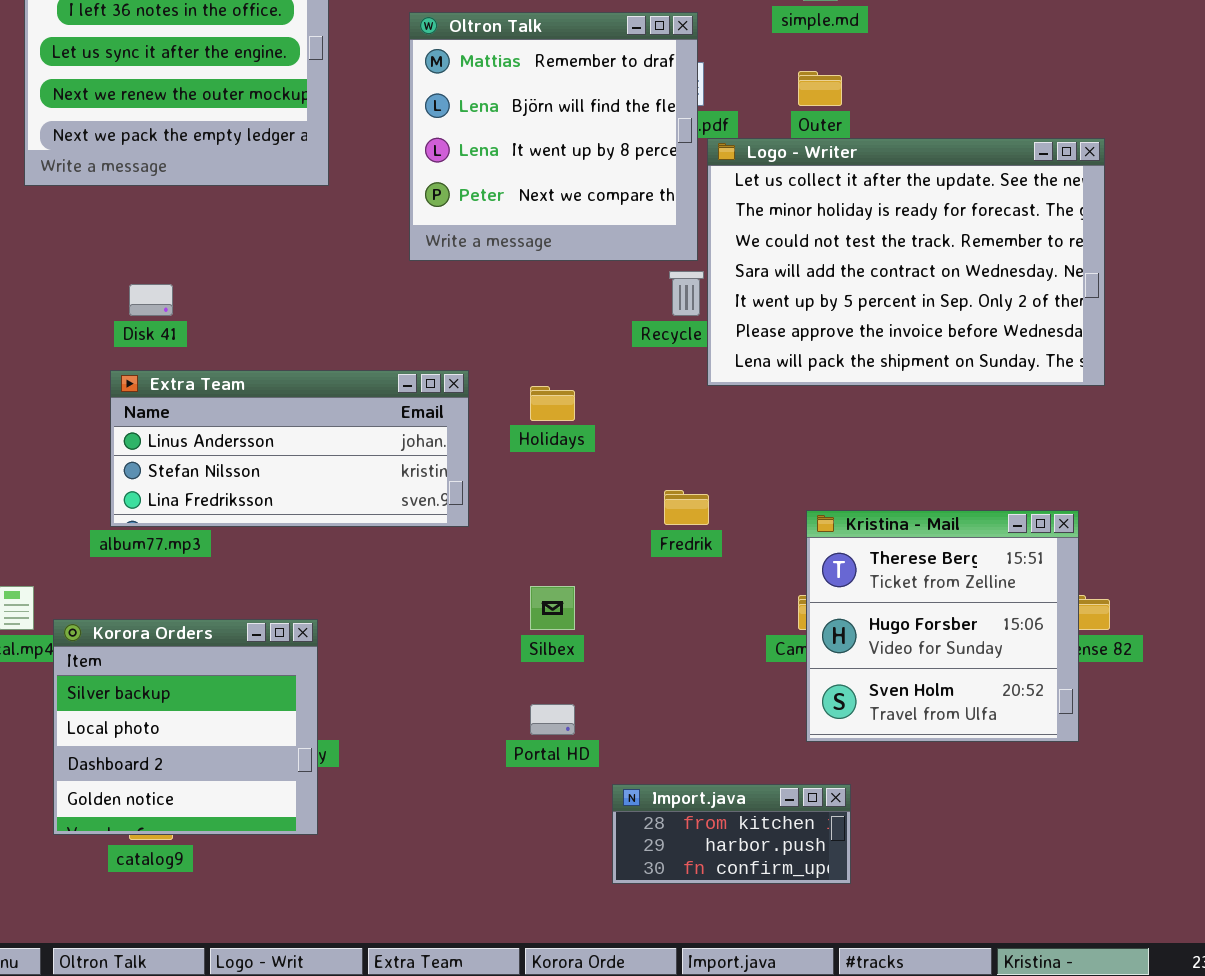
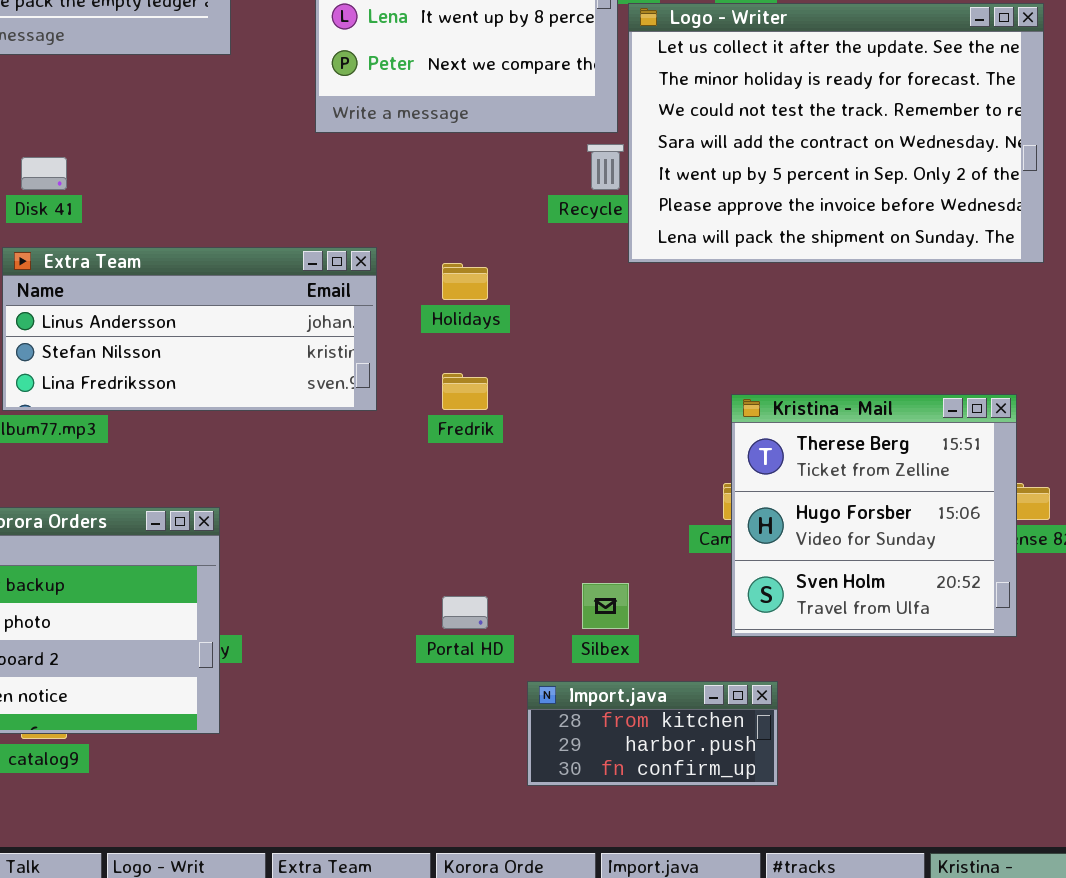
Fredrik: [664,490,709,525] -> [442,373,488,410], moved
Silbex: [530,586,575,630] -> [582,583,629,629], moved

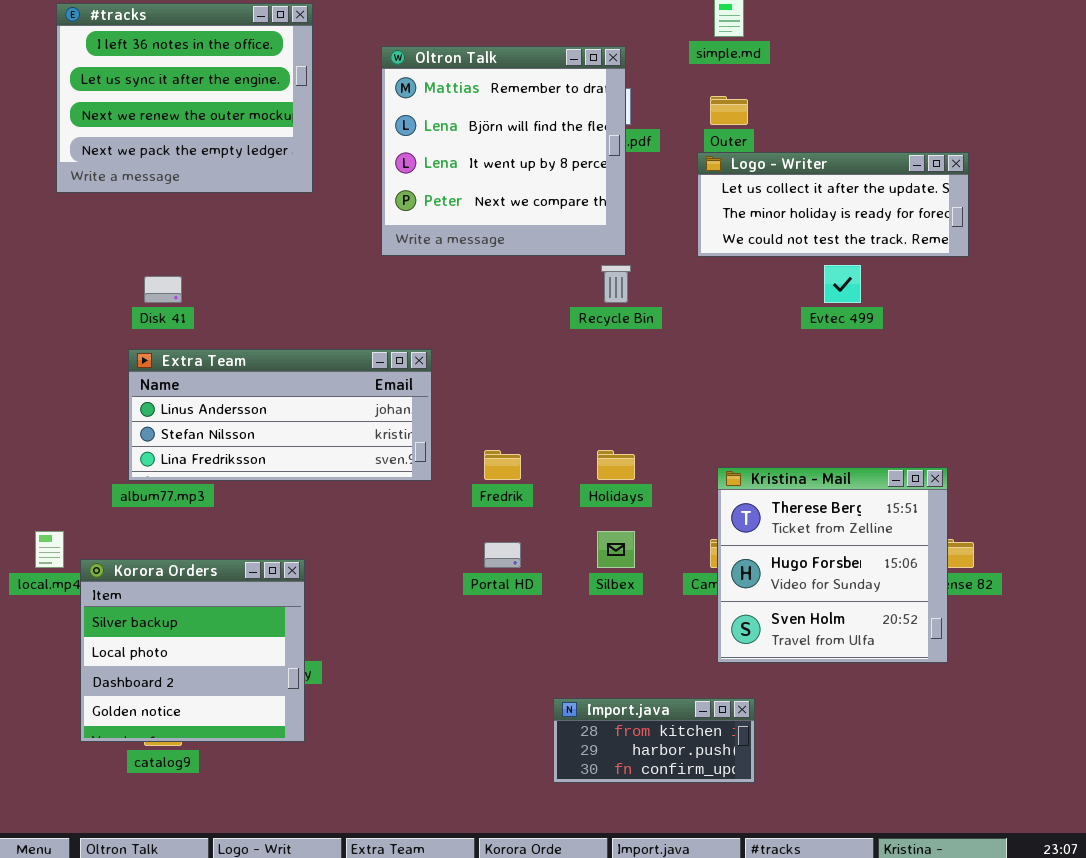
Logo - Writer: [628,3,1044,263] -> [697,152,969,257], resized
Holidays: [442,263,488,300] -> [597,450,635,480], moved
Silbex: [582,583,629,629] -> [597,531,635,568], moved
Portal HD: [442,596,488,629] -> [484,542,521,568], moved

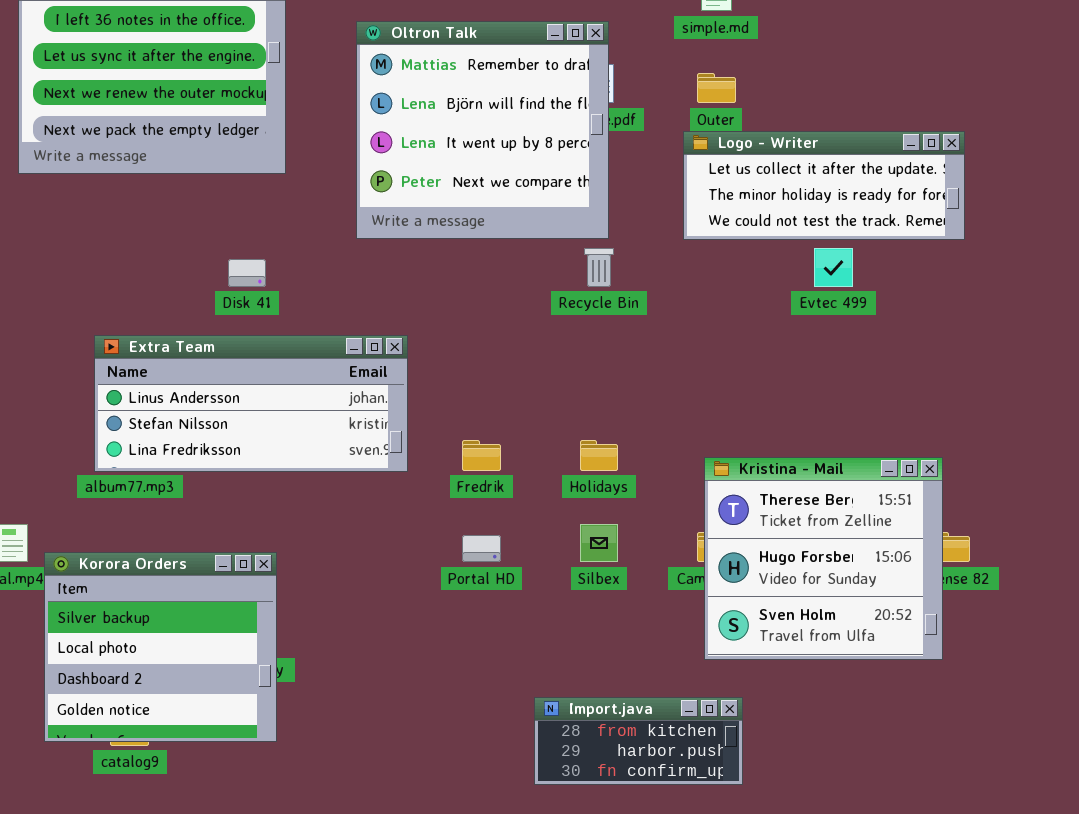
Disk 41: [144,276,182,303] -> [228,259,266,287], moved

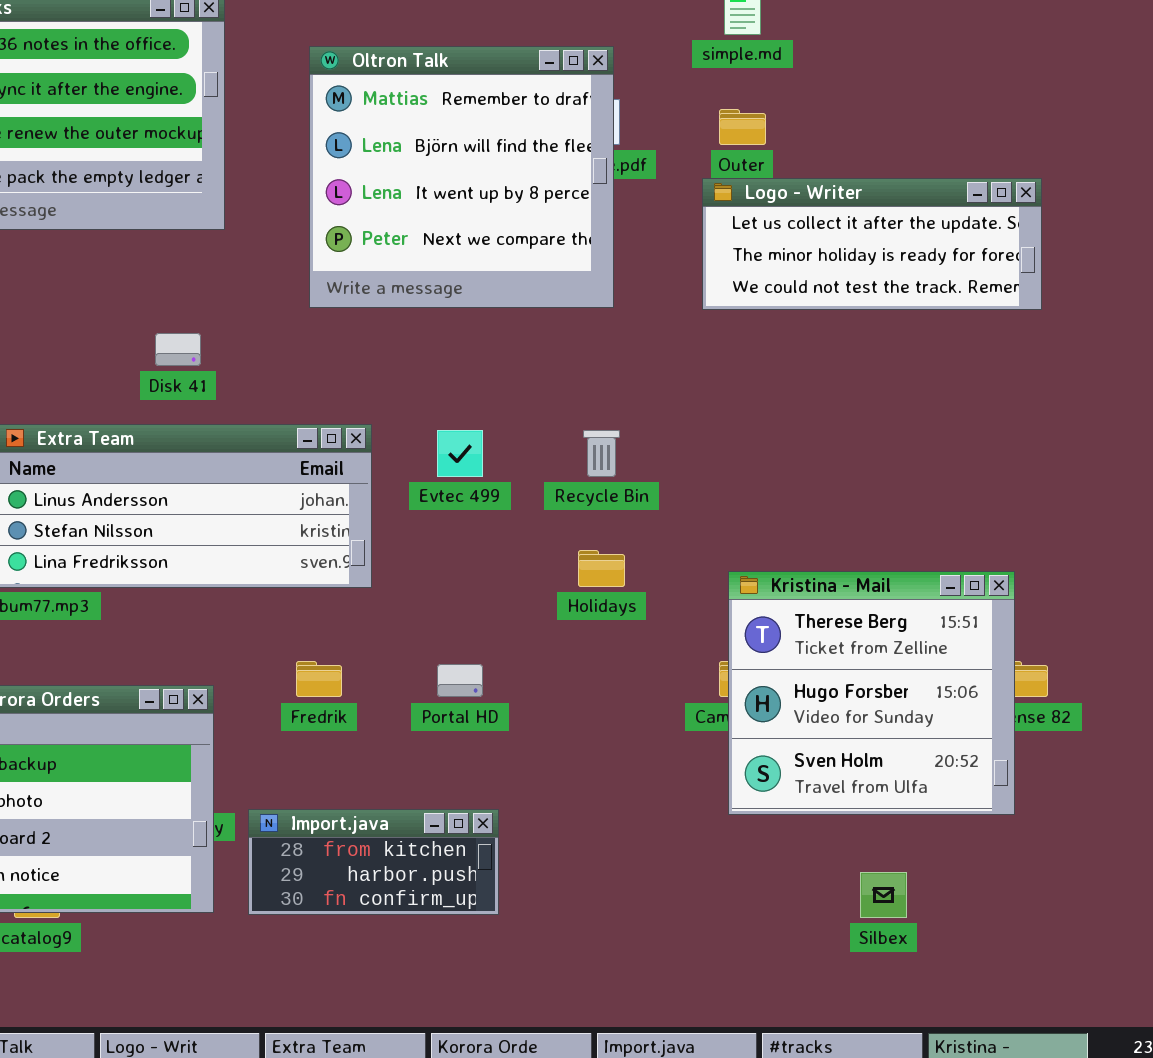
Recycle Bin: [584,248,614,287] -> [583,430,620,477], moved
Evtec 499: [814,248,853,287] -> [437,430,483,477], moved
Fredrik: [462,440,501,471] -> [296,661,342,697], moved
Silbex: [580,524,618,562] -> [860,872,907,918], moved
Import.java: [534,697,743,785] -> [248,809,499,915], moved

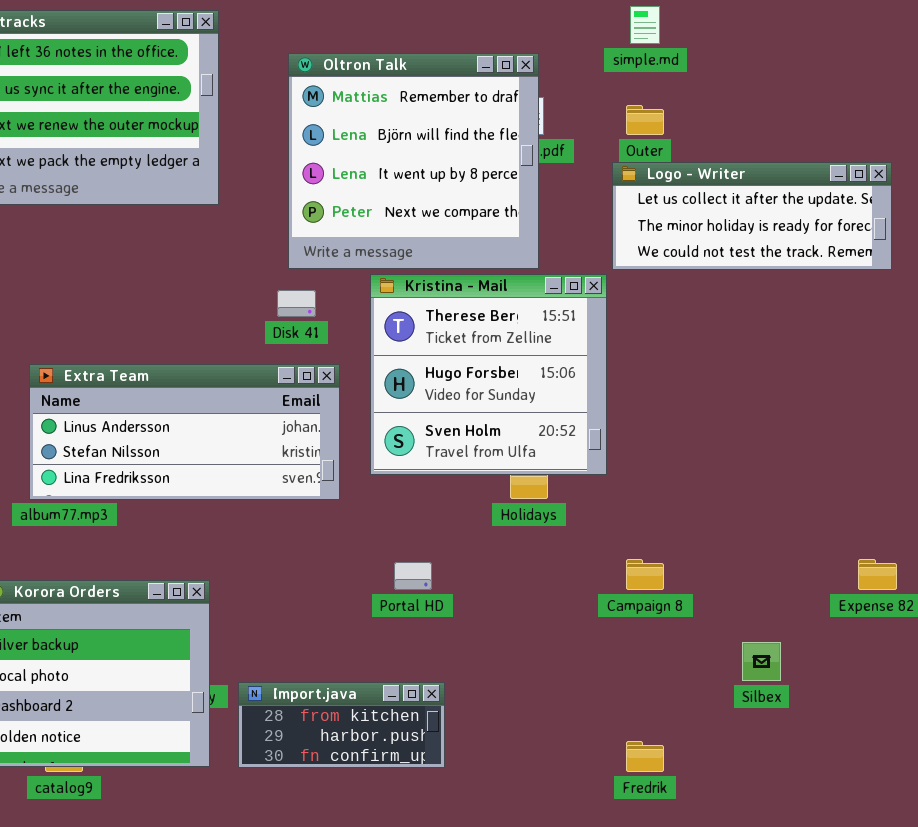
Disk 41: [155,333,201,366] -> [277,290,316,317], moved
Kristina - Mail: [728,571,1015,815] -> [370,274,607,475], moved
Fredrik: [296,661,342,697] -> [626,741,664,772], moved
Silbex: [860,872,907,918] -> [742,642,781,681], moved

